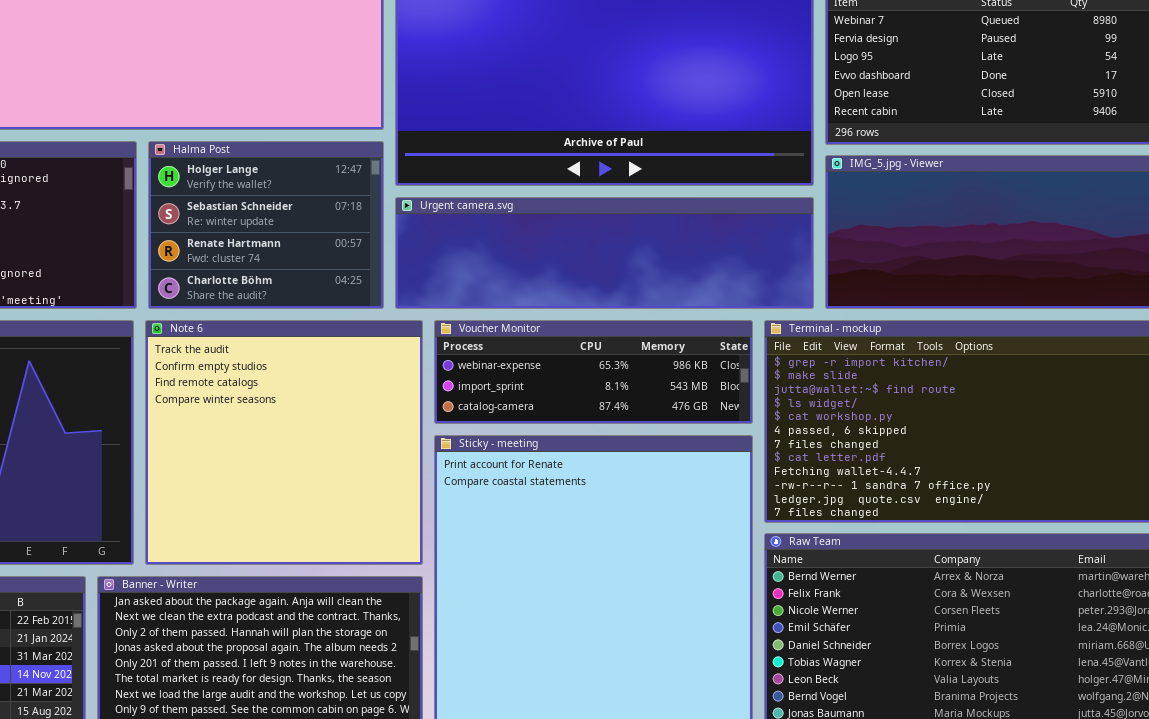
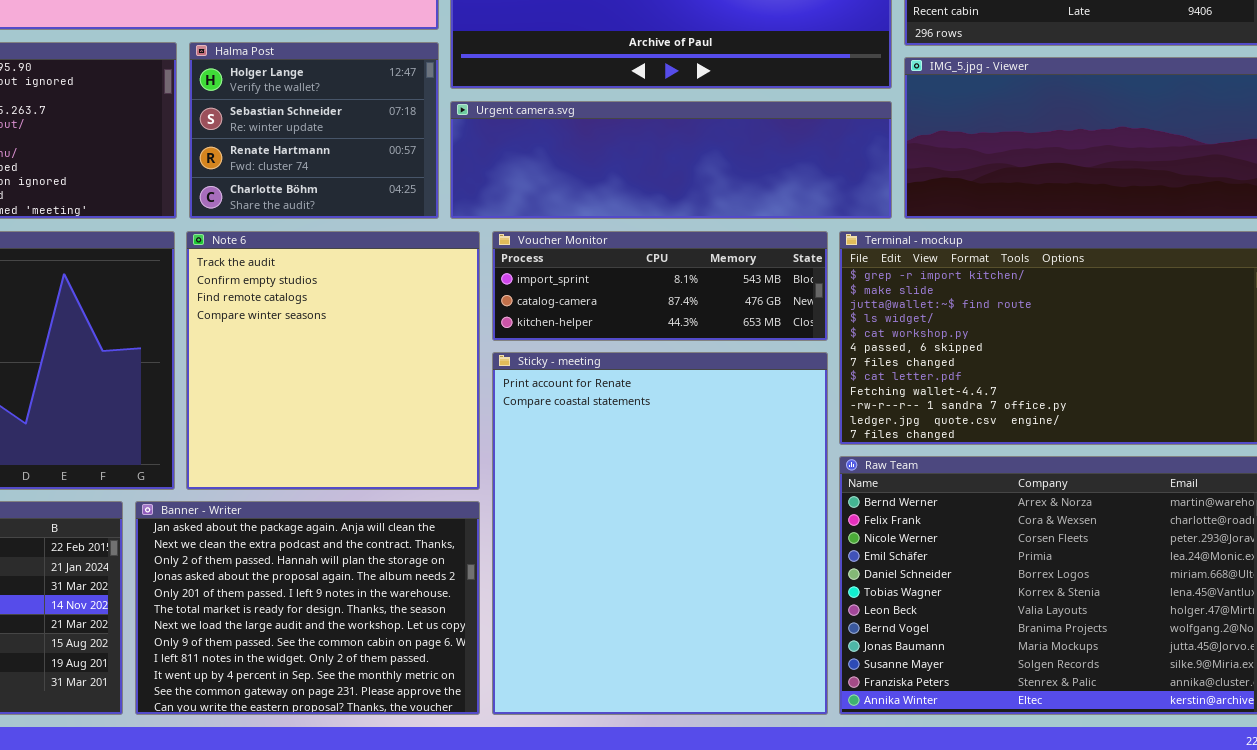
Voucher Monitor: [434,320,753,424] -> [492,231,828,341], scrolled down 1 row

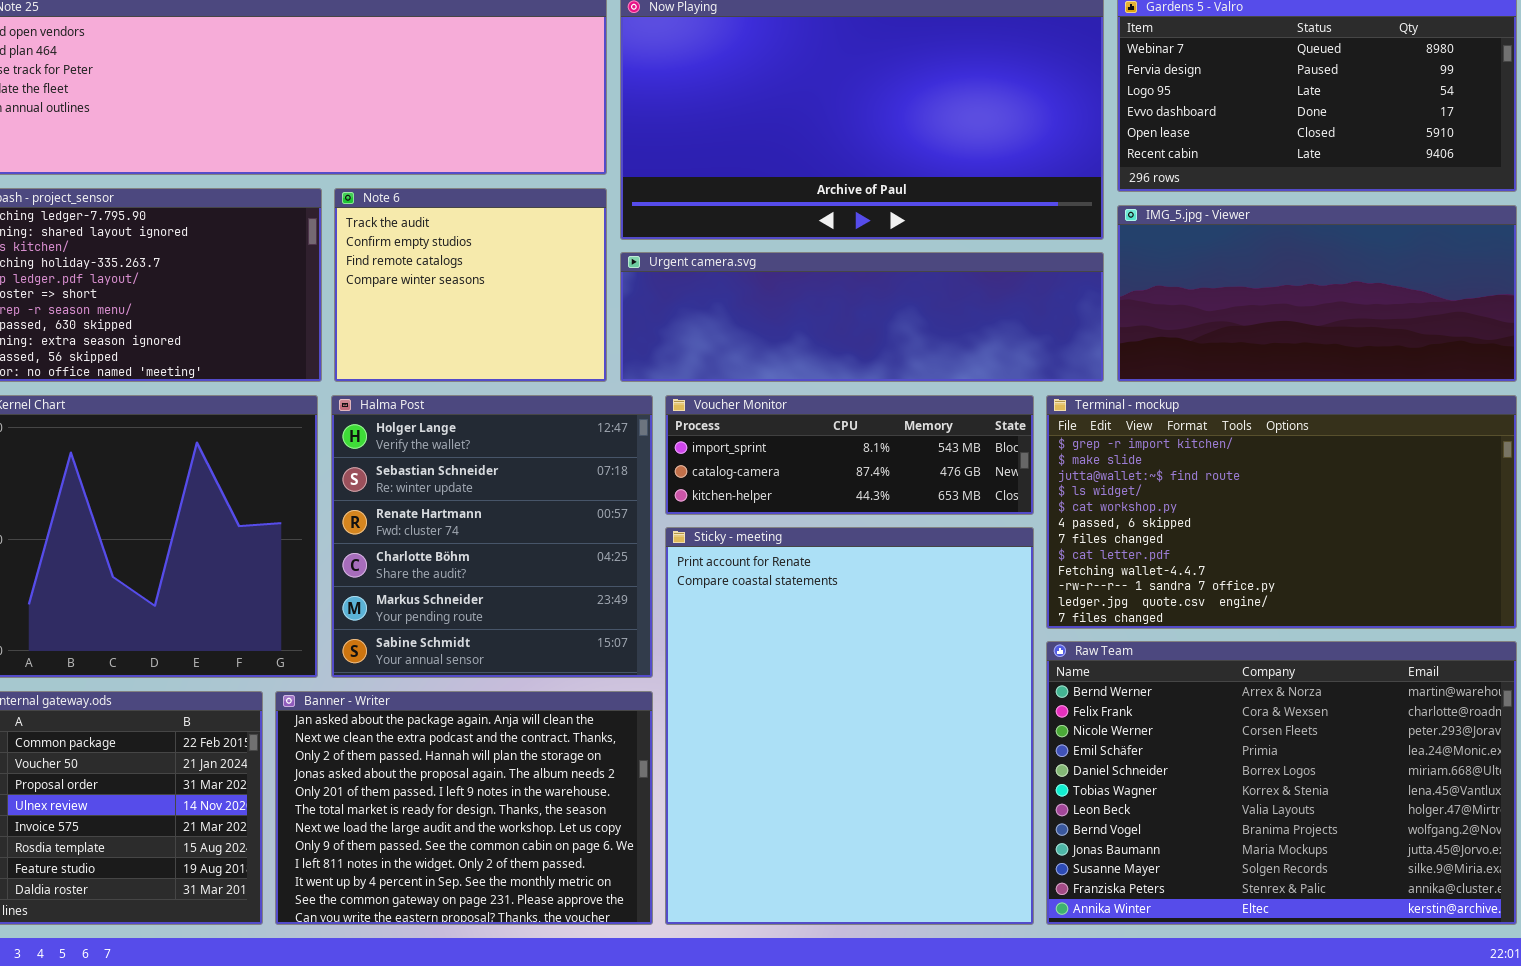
Halma Post: [189,42,439,219] -> [331,395,653,678], moved, resized
Note 6: [186,231,480,490] -> [334,188,607,382], moved, resized

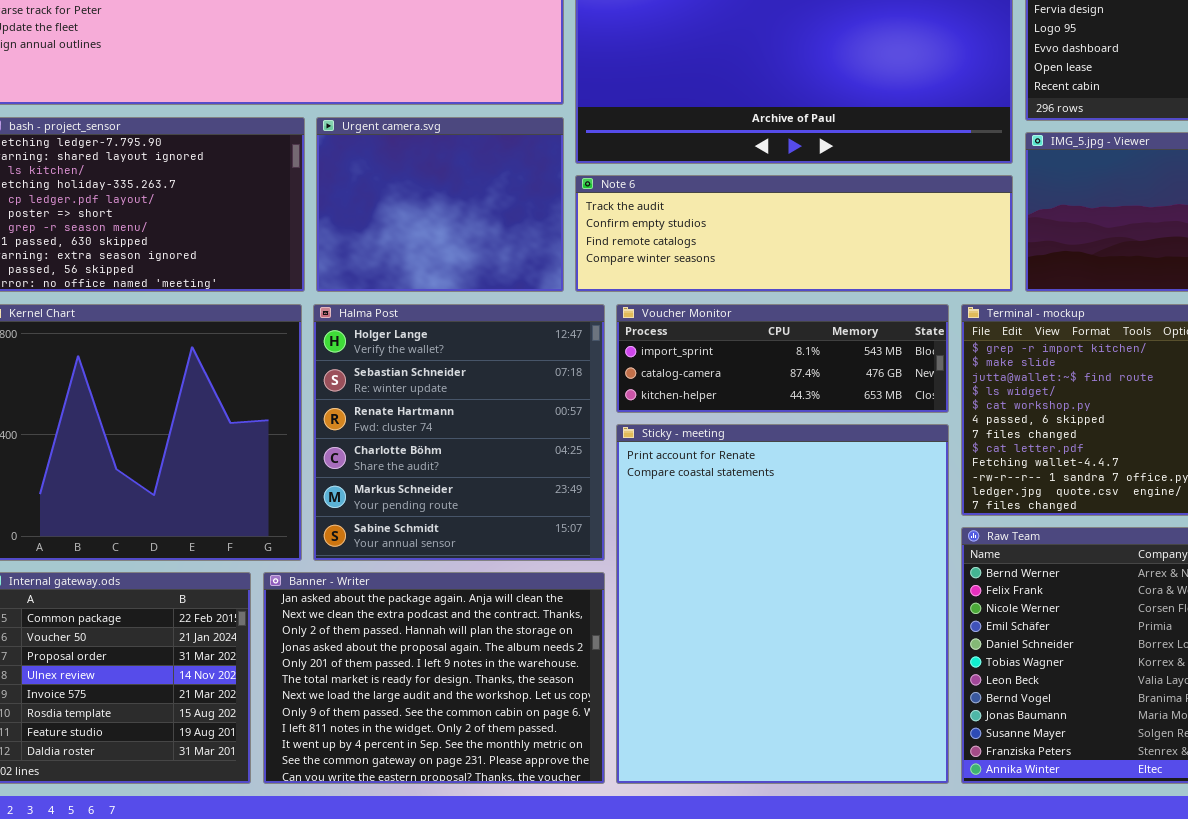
Note 6: [334,188,607,382] -> [575,175,1013,292], moved, resized
Urgent camera.svg: [620,252,1104,382] -> [316,117,564,292], moved, resized

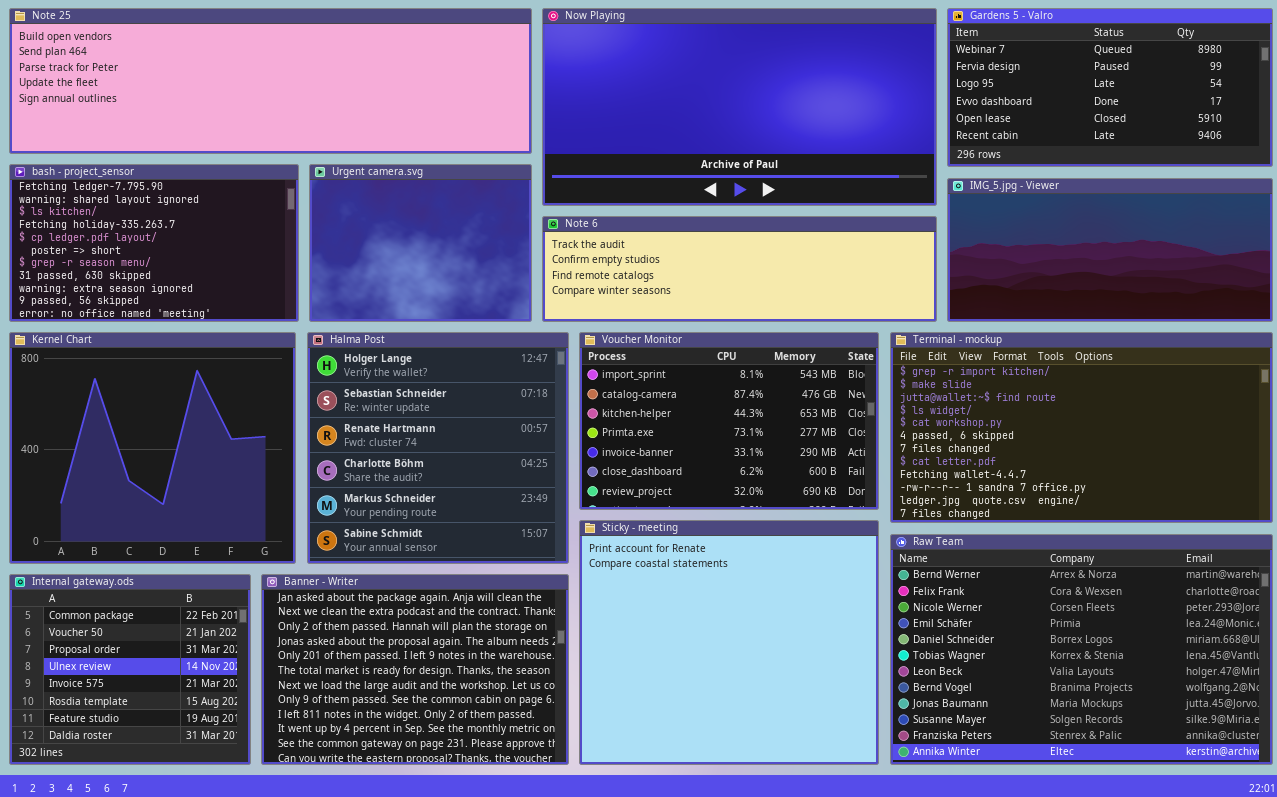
Voucher Monitor: [616,304,949,413] -> [579,332,879,510], resized
Sticky - meeting: [616,424,949,784] -> [579,520,879,765], resized

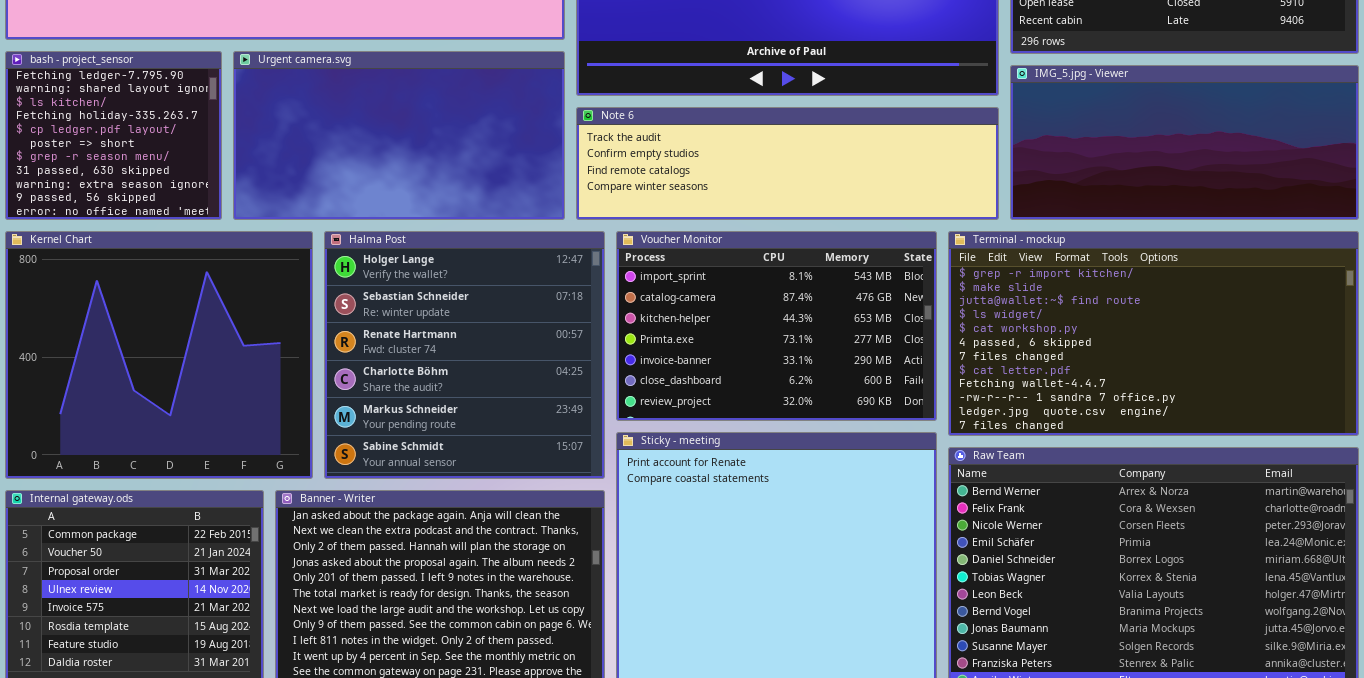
bash - project_sensor: [9,164,299,322] -> [5,51,222,220], resized
Urgent camera.svg: [309,164,532,322] -> [233,51,565,220], resized

